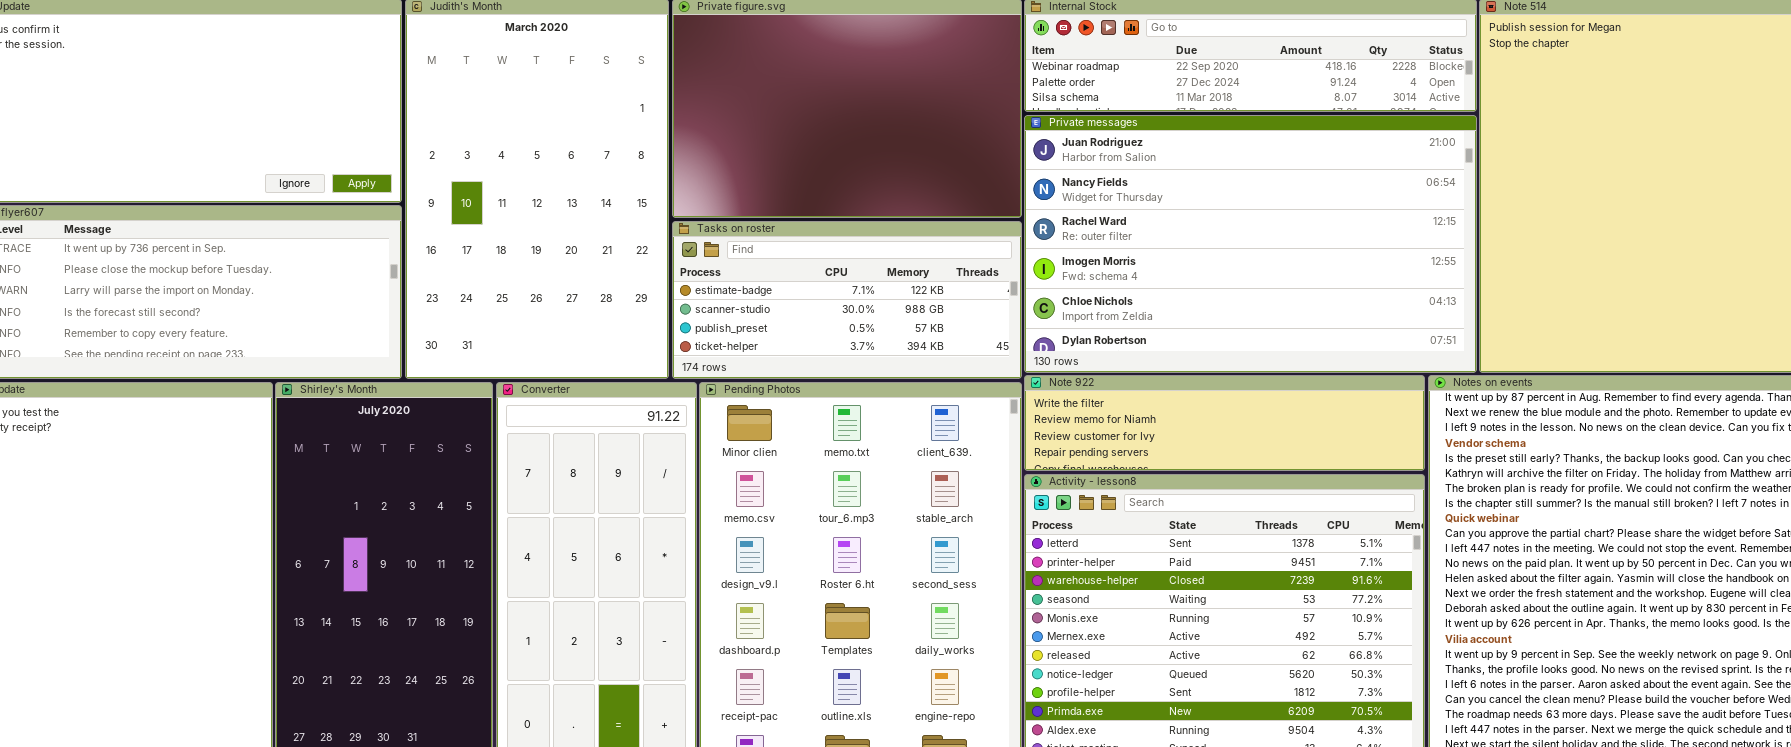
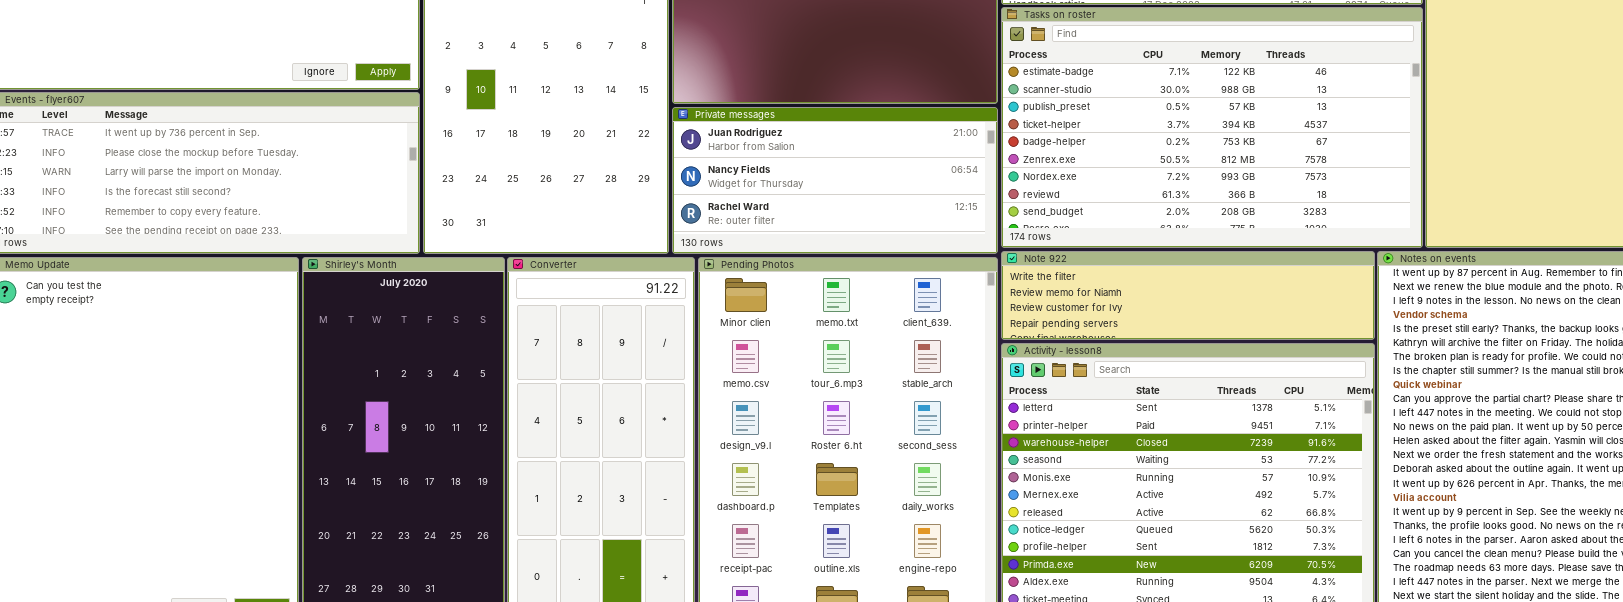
Private messages: [1024,115,1477,373] -> [672,107,998,254], moved, resized
Tasks on roster: [672,221,1022,379] -> [1001,7,1423,248], moved, resized

